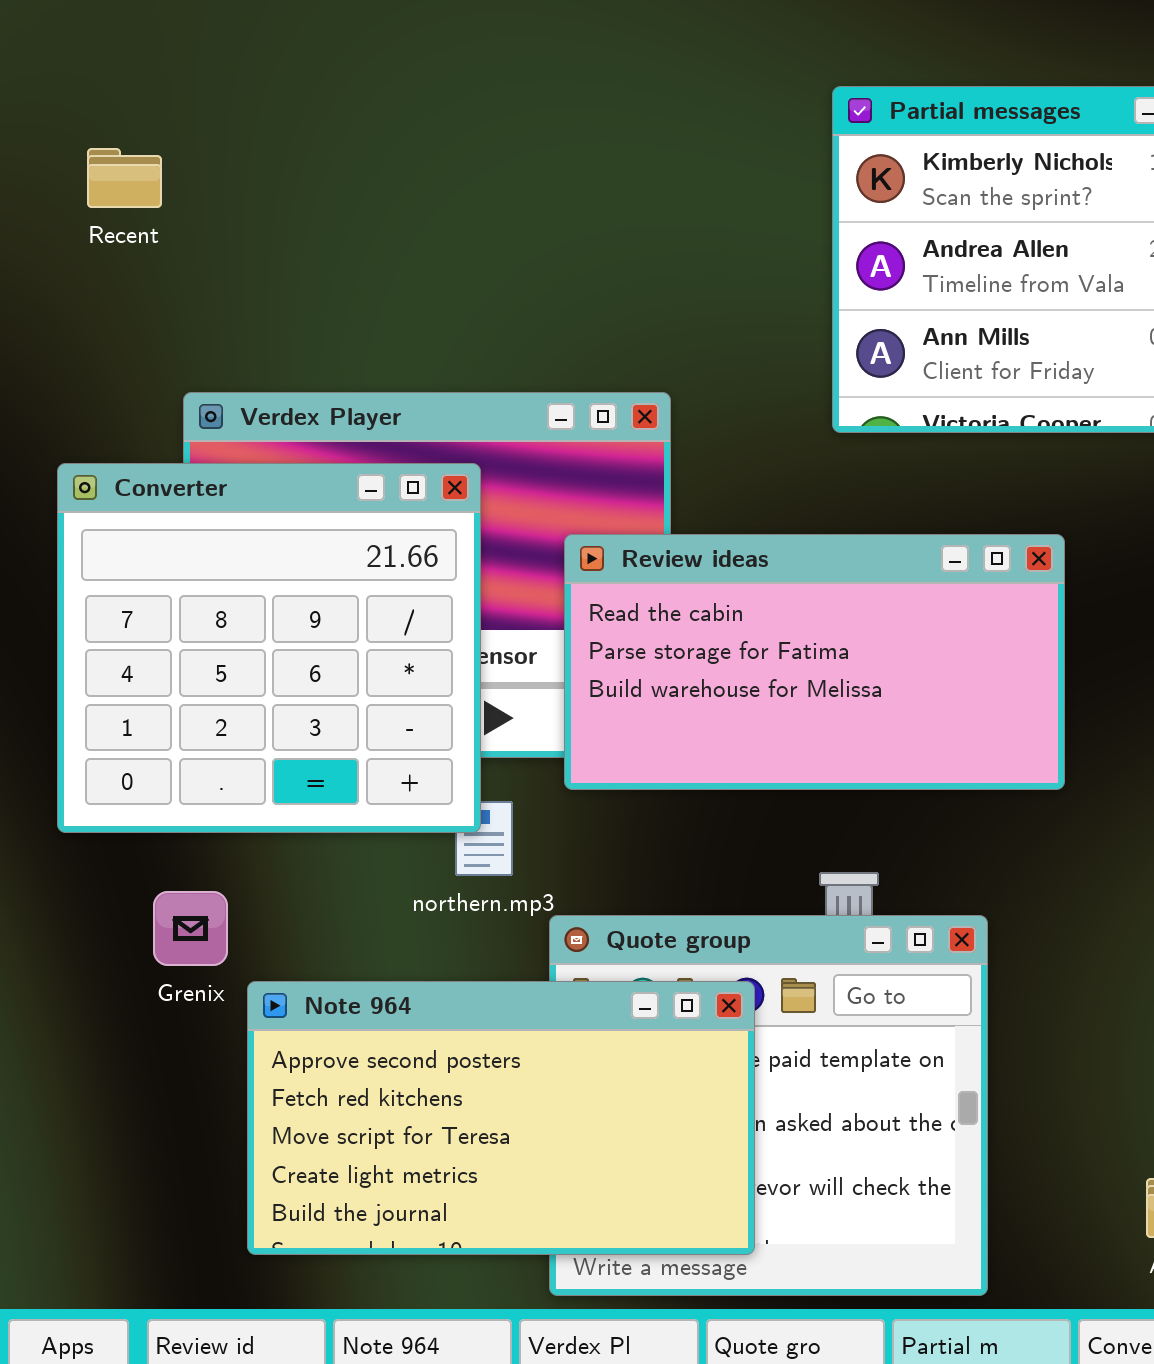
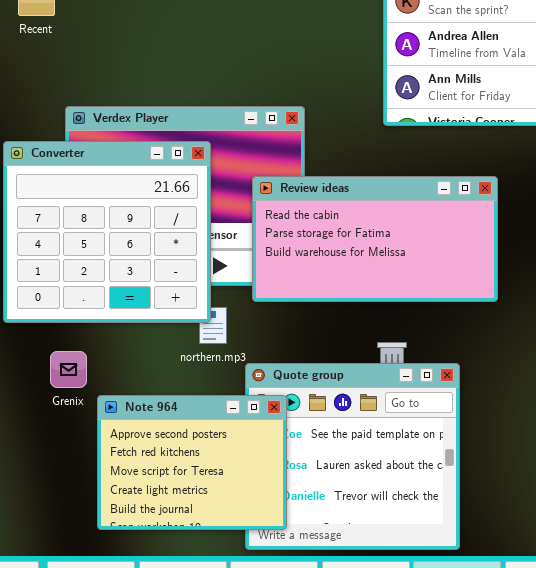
Note 964: [247,981,755,1255] -> [97,395,287,530], resized

